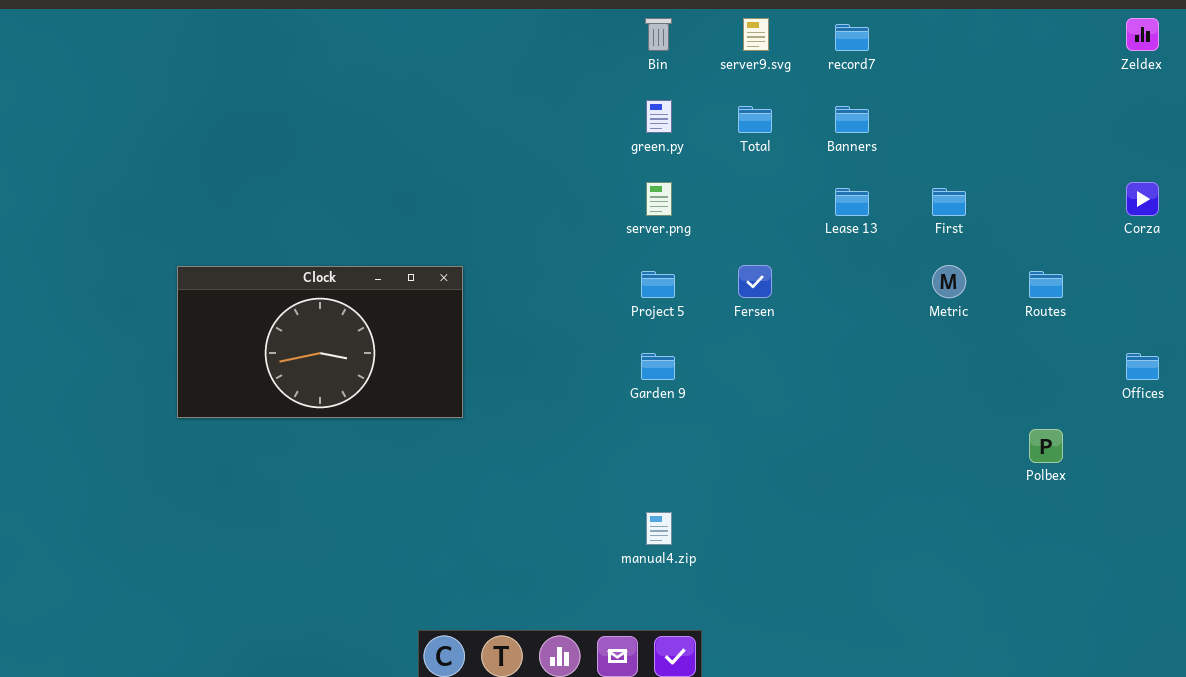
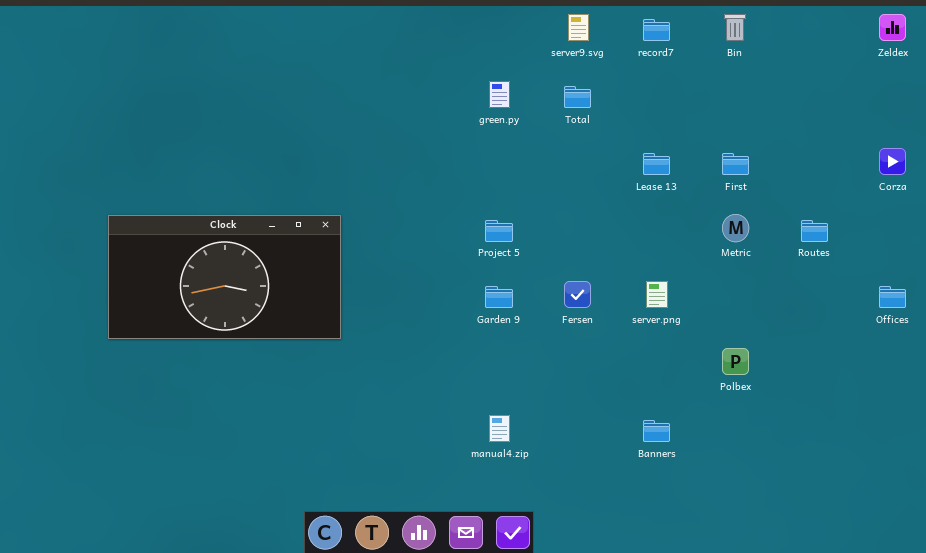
Bin: [645,18,672,51] -> [724,14,746,41], moved
Banners: [835,106,869,133] -> [643,420,670,442], moved
server.png: [646,182,672,216] -> [646,281,668,308], moved
Fersen: [738,265,772,298] -> [564,281,591,308], moved
Polbex: [1029,429,1063,463] -> [722,348,749,375], moved

